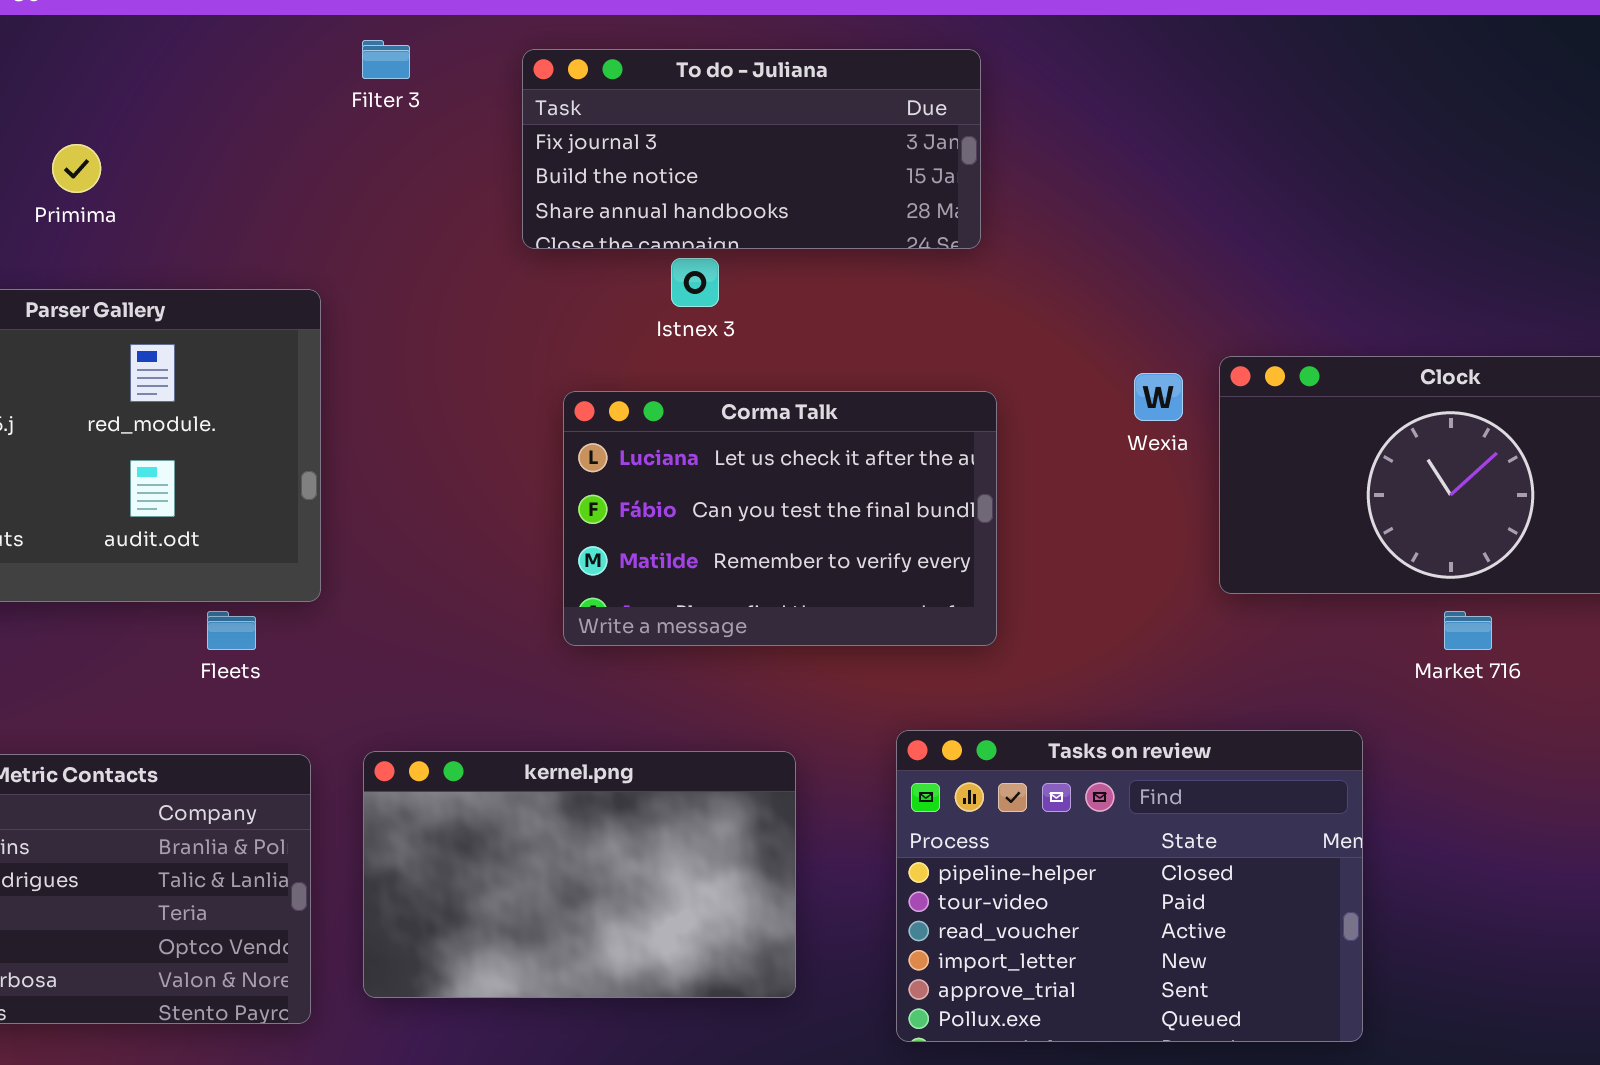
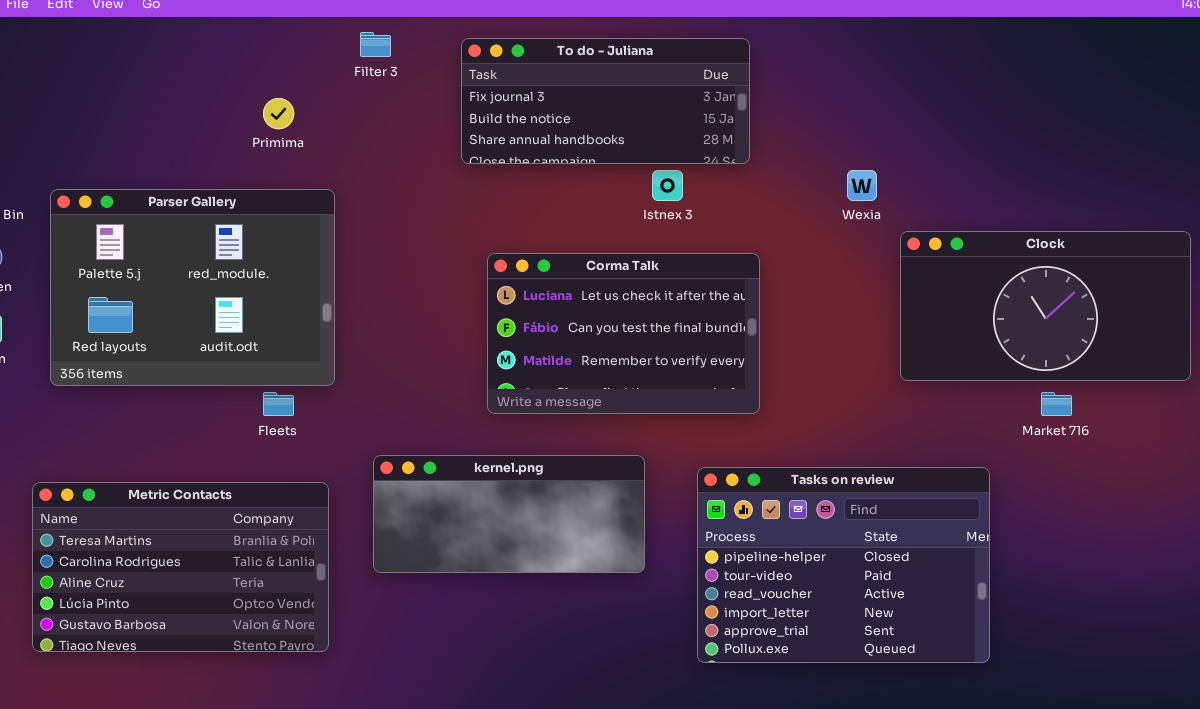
Primima: [52,144,101,193] -> [263,98,294,129], moved
Istnex 3: [671,258,719,307] -> [652,170,683,201], moved
Wexia: [1134,373,1183,421] -> [847,170,877,201], moved
kernel.png: [363,751,796,998] -> [373,455,645,573], moved, resized

